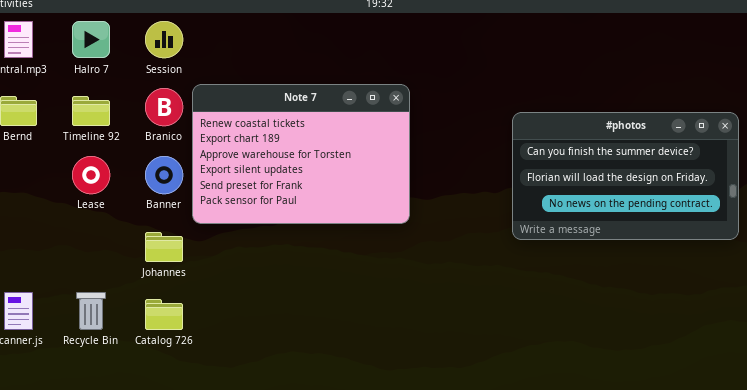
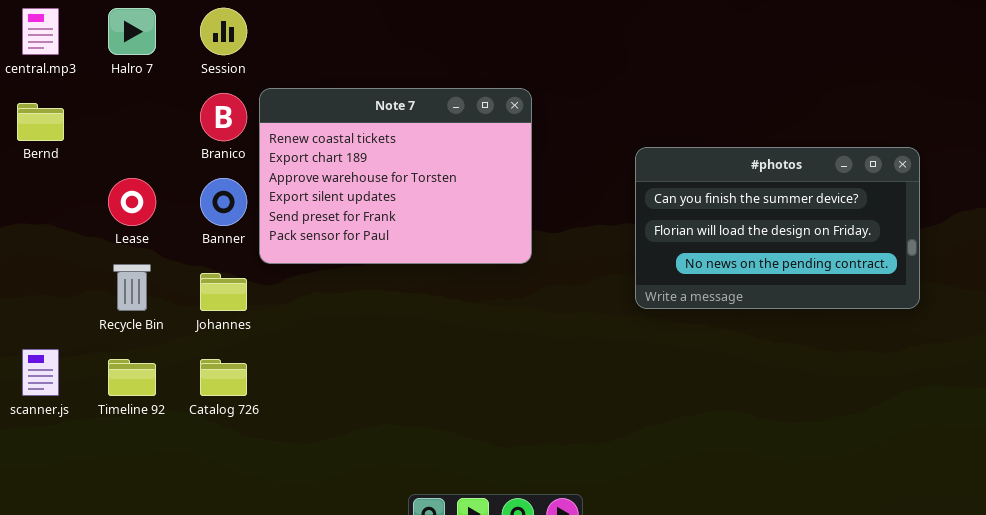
Timeline 92: [72,96,110,126] -> [108,359,156,396], moved
#photos: [512,112,739,240] -> [635,147,920,309], moved
Recycle Bin: [76,292,106,330] -> [113,264,151,311], moved

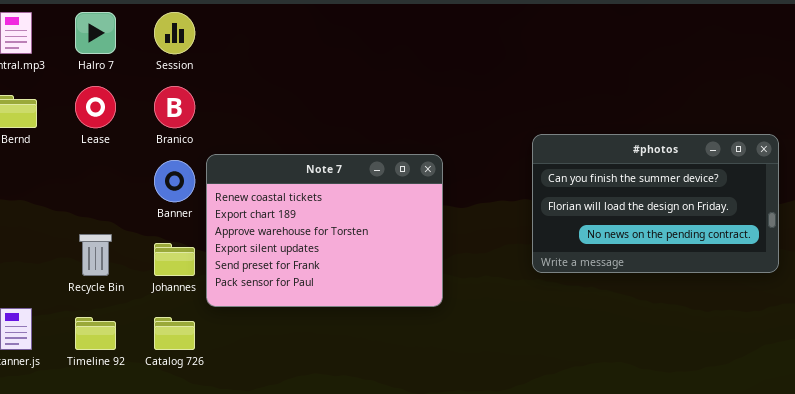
Note 7: [259,88,532,264] -> [206,154,443,307], moved
Lease: [108,178,156,226] -> [75,86,116,128], moved

